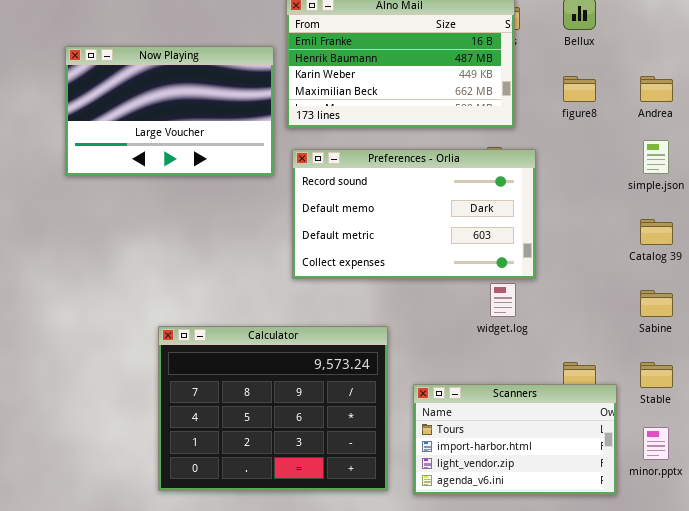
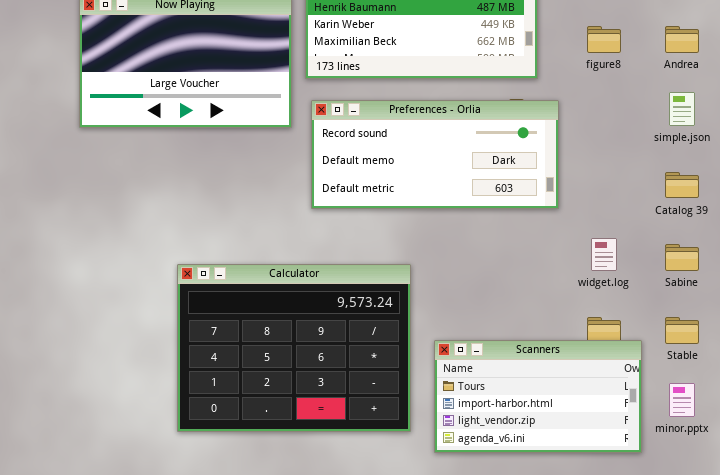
Preferences - Orlia: [292,149,536,279] -> [311,100,559,209], resized
widget.log: [490,283,516,317] -> [591,238,617,271], moved
Calculator: [158,326,388,491] -> [177,264,411,432], moved

